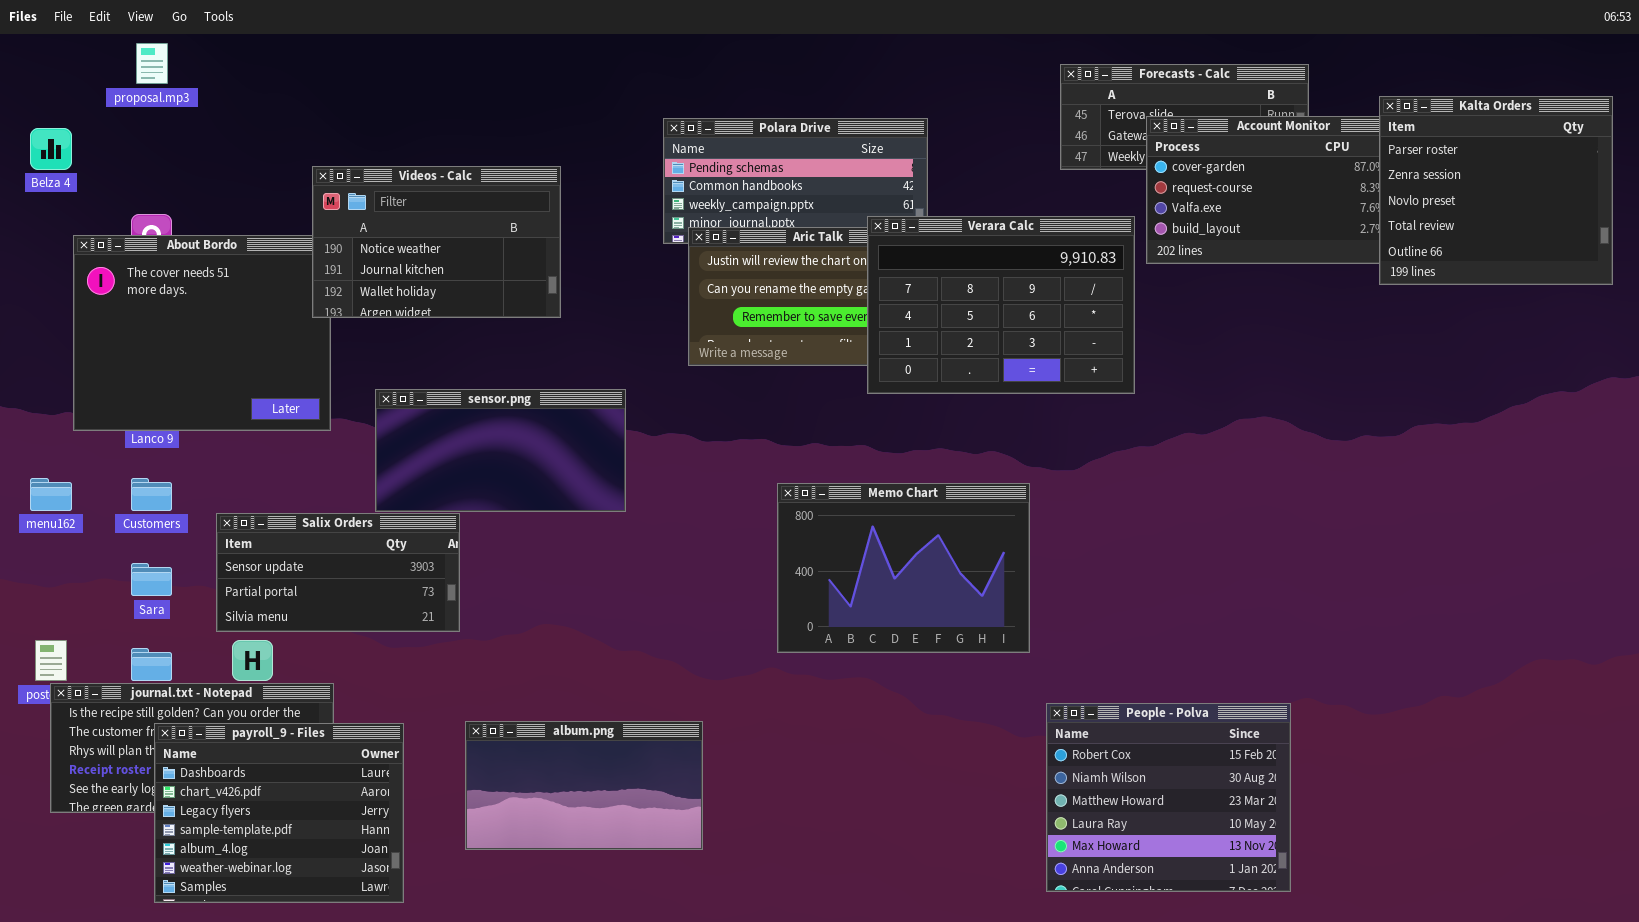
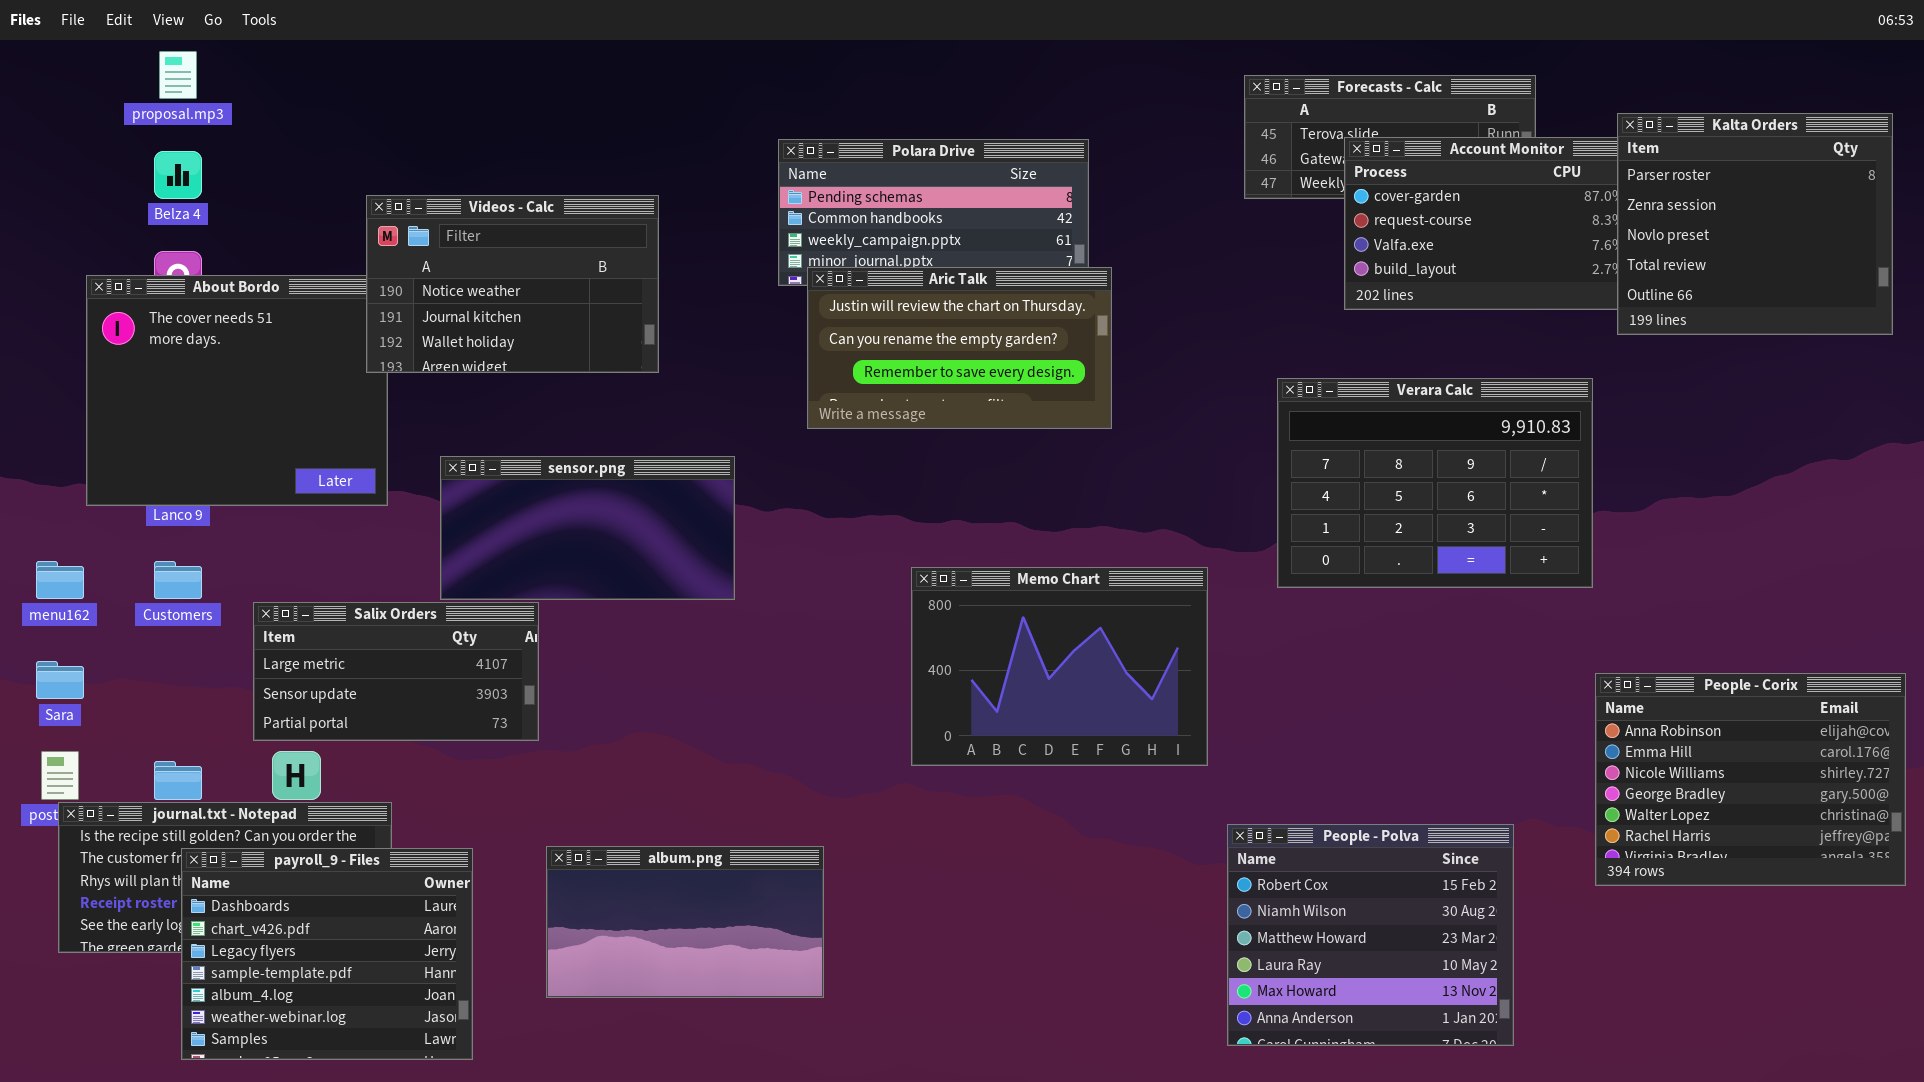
Belza 4: [30,128,72,170] -> [154,151,202,199], moved
Verara Calc: [867,216,1135,394] -> [1277,378,1593,588], moved
Salix Orders: [216,513,460,632] -> [253,602,539,741], scrolled up 1 row
Sara: [131,563,172,596] -> [36,661,84,699], moved
People - Corix: none -> [1595,673,1906,886], opened

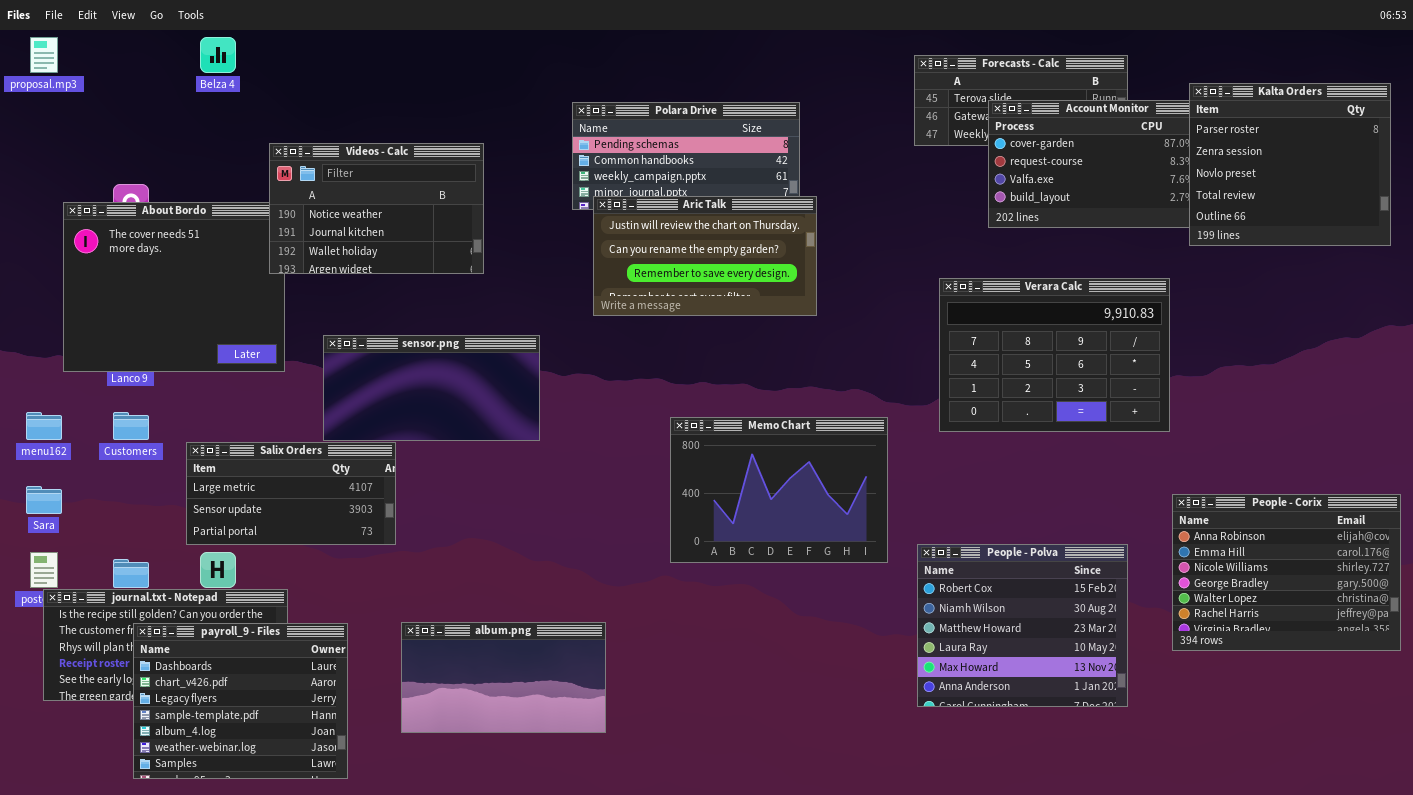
proposal.mp3: [159,51,197,99] -> [30,37,58,73], moved
Belza 4: [154,151,202,199] -> [200,37,236,73], moved
People - Polva: [1227,824,1514,1046] -> [917,544,1128,707], moved

